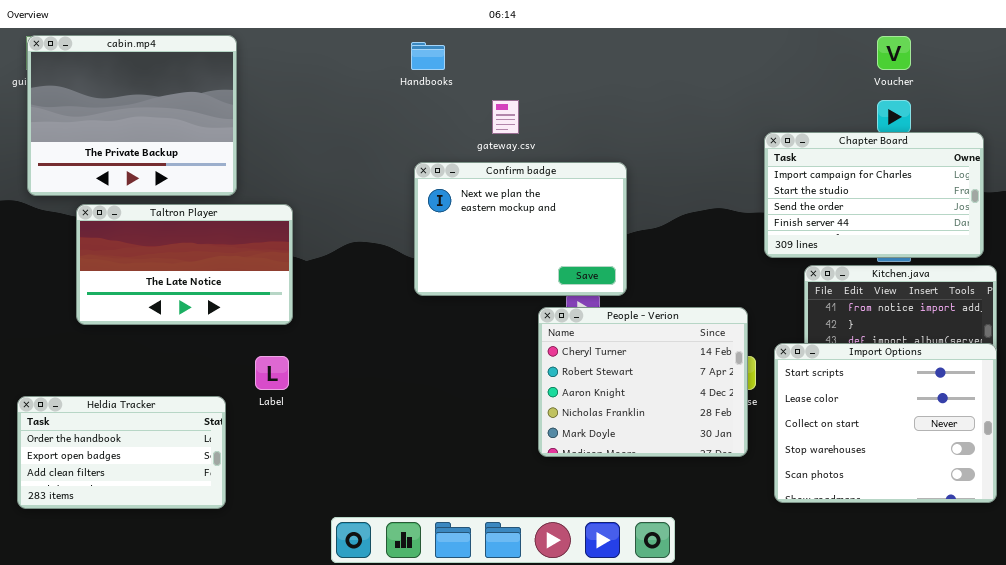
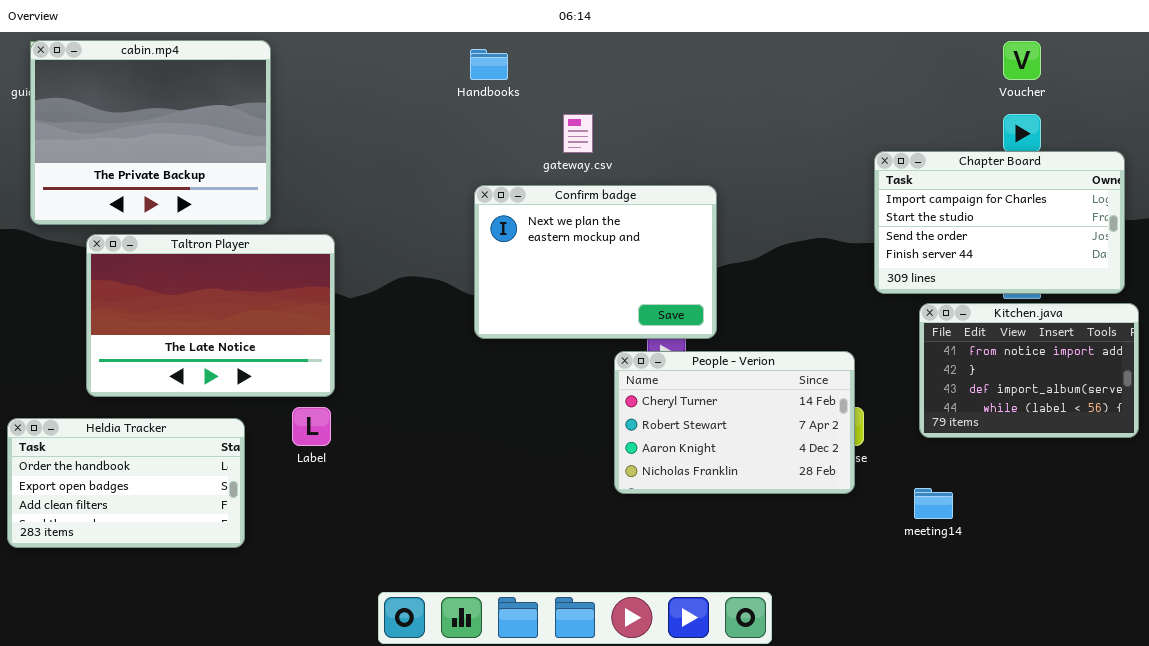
Taltron Player: [76,204,293,325] -> [86,234,335,397], resized
People - Verion: [538,307,748,457] -> [614,351,855,494], resized
Import Options: [774,343,997,503] -> none, closed
Heldia Tracker: [17,396,226,509] -> [7,418,245,548], moved

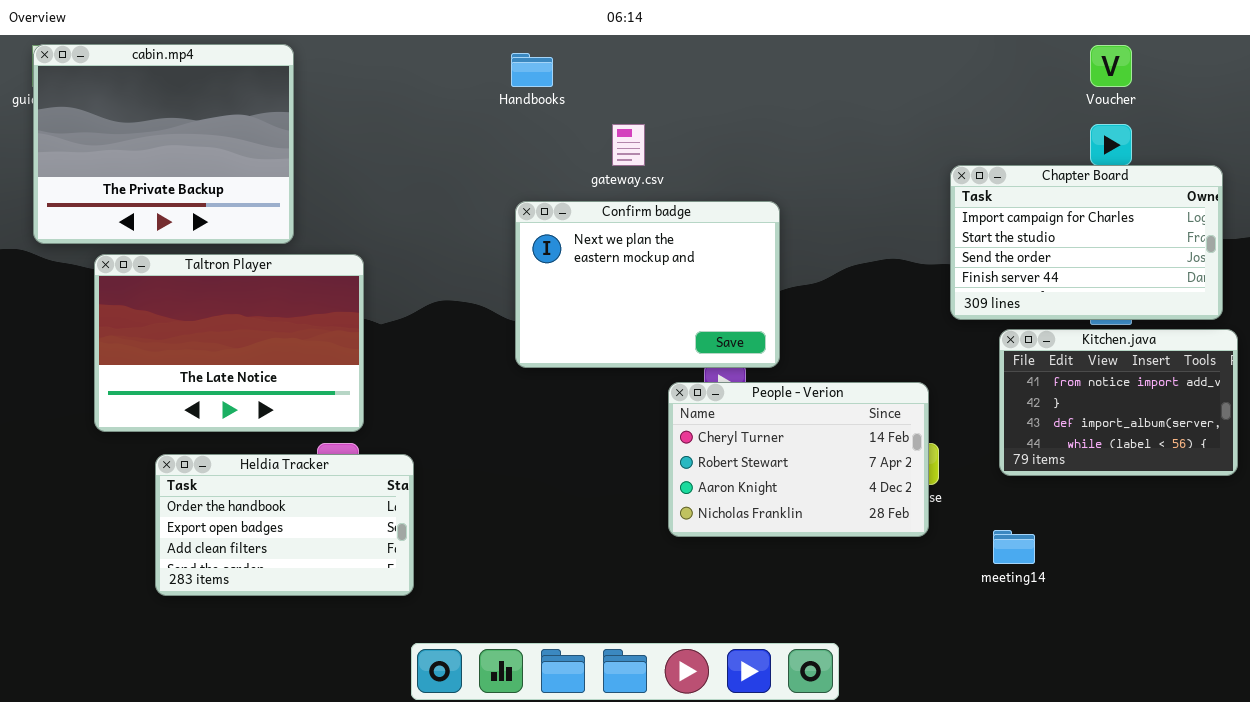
Heldia Tracker: [7,418,245,548] -> [155,454,414,596], moved

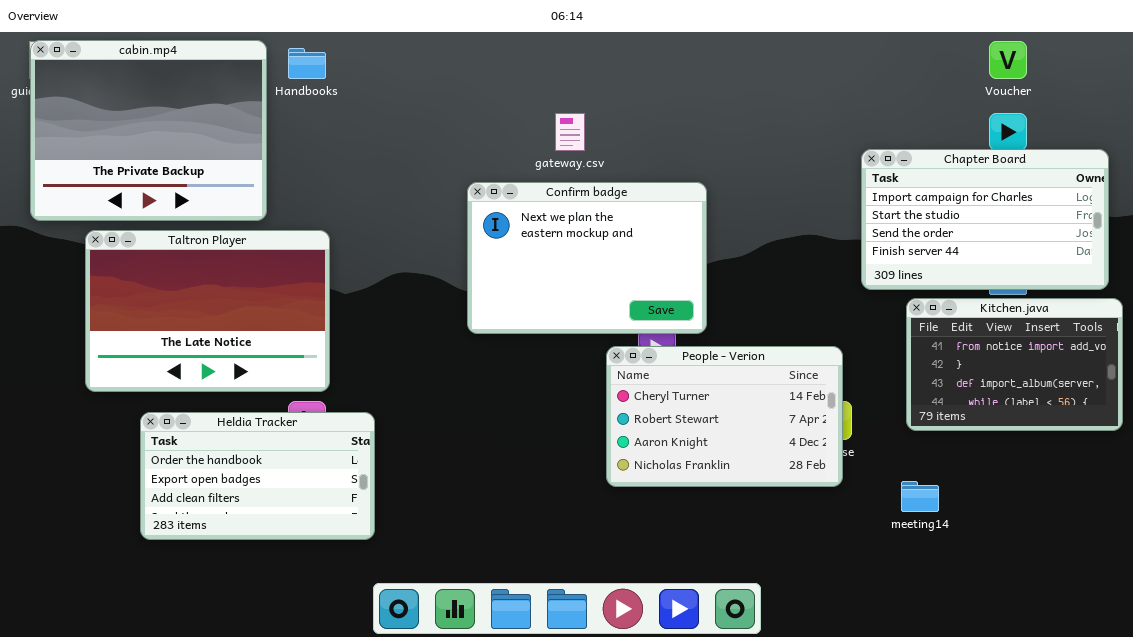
Handbooks: [511,53,553,87] -> [288,48,326,79], moved

